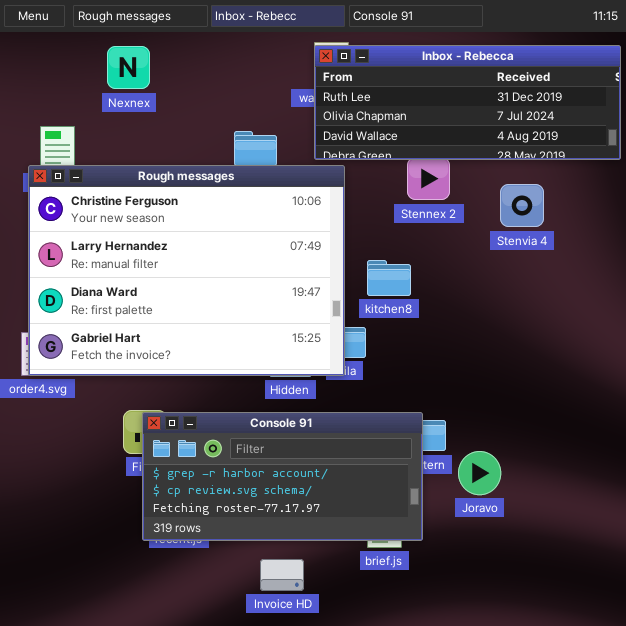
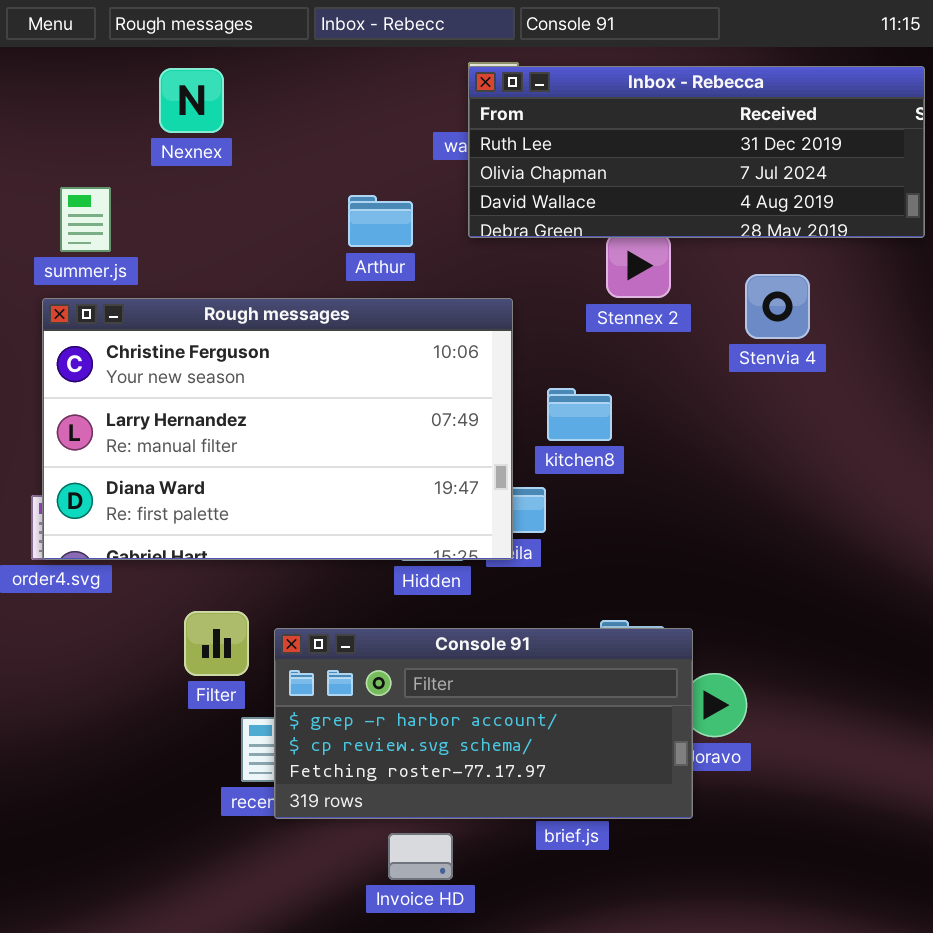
Rough messages: [28,165,345,376] -> [42,298,513,560], resized
Console 91: [142,412,423,541] -> [274,628,693,819], moved

